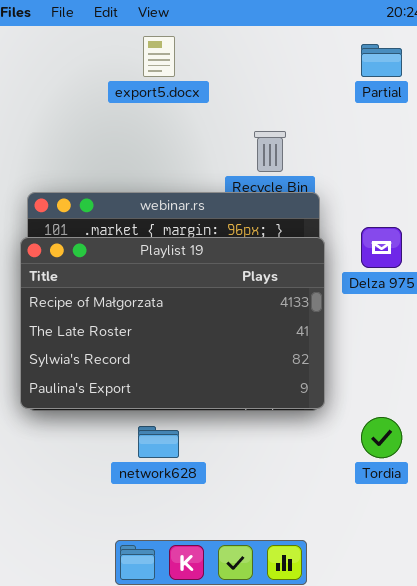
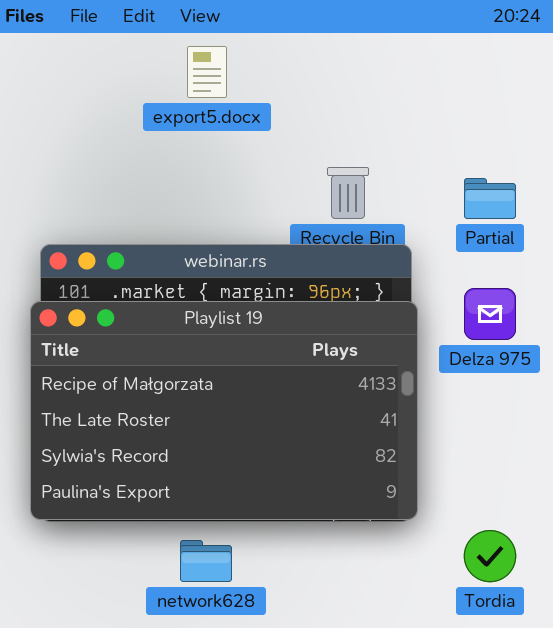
Partial: [361,44,402,77] -> [464,178,516,219], moved

